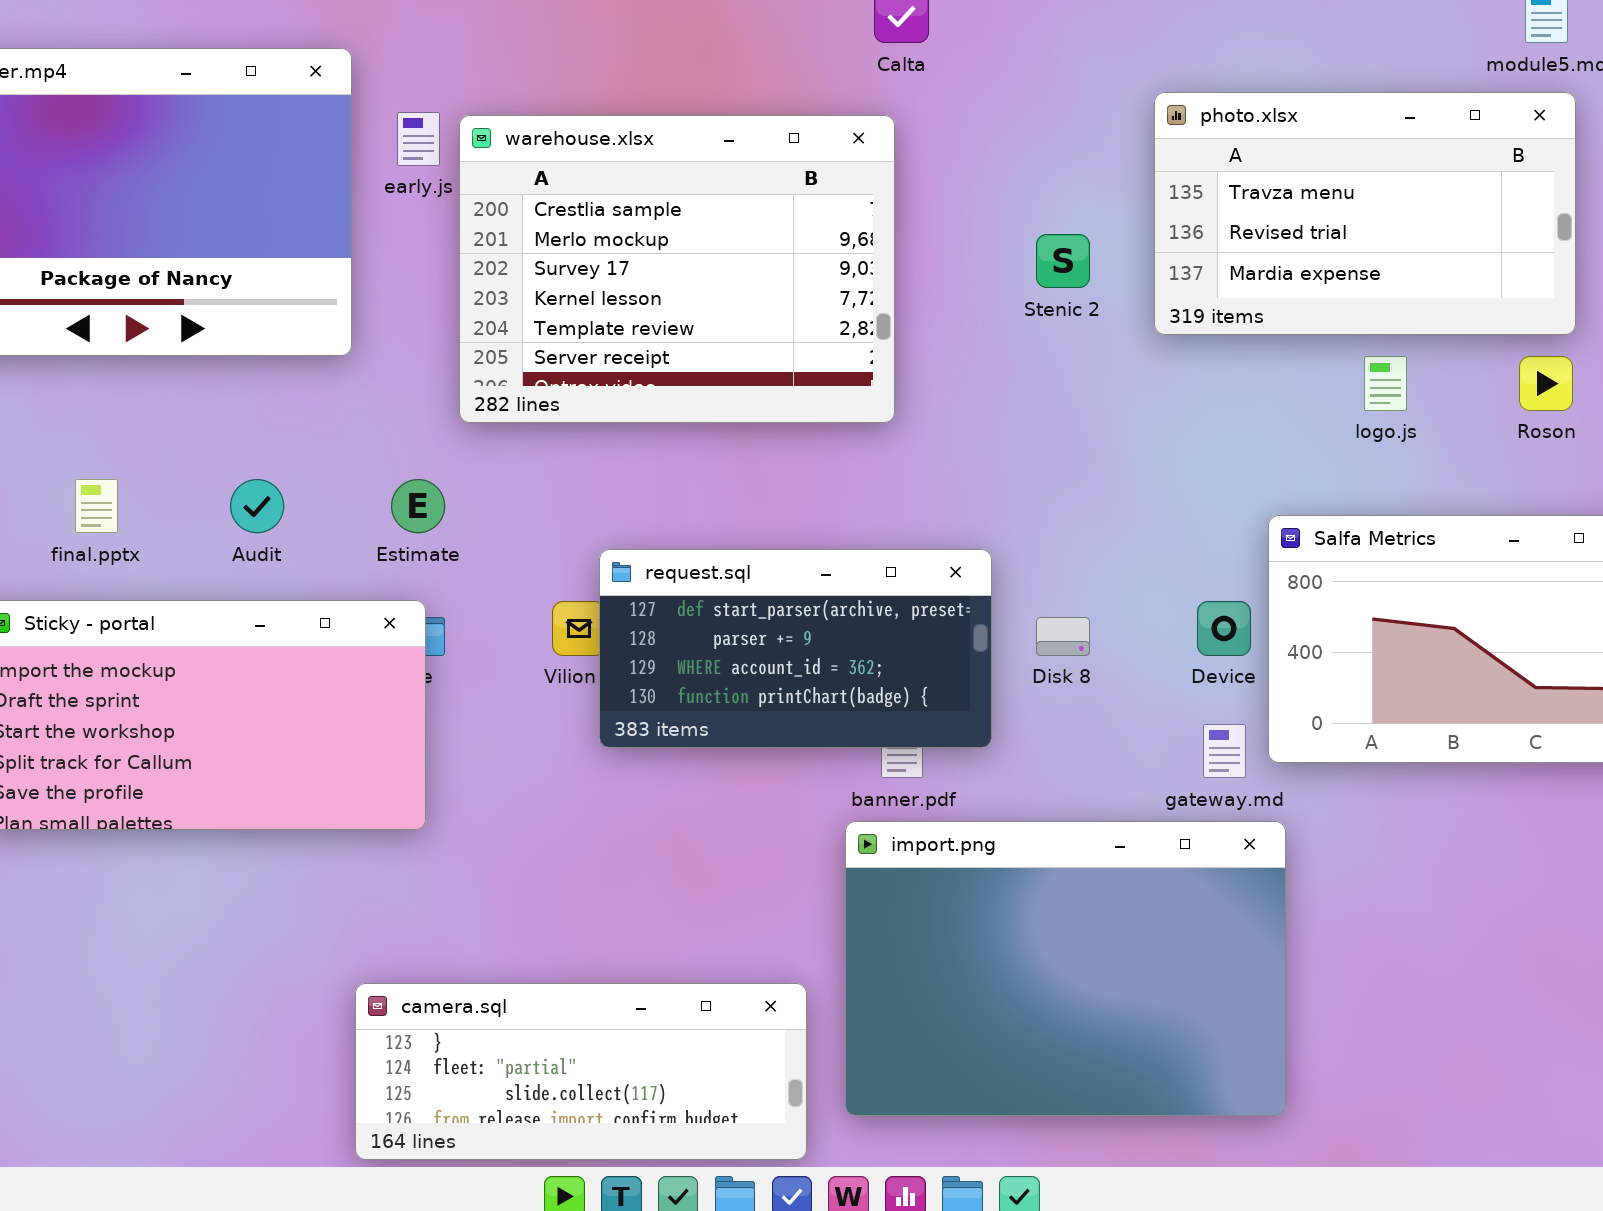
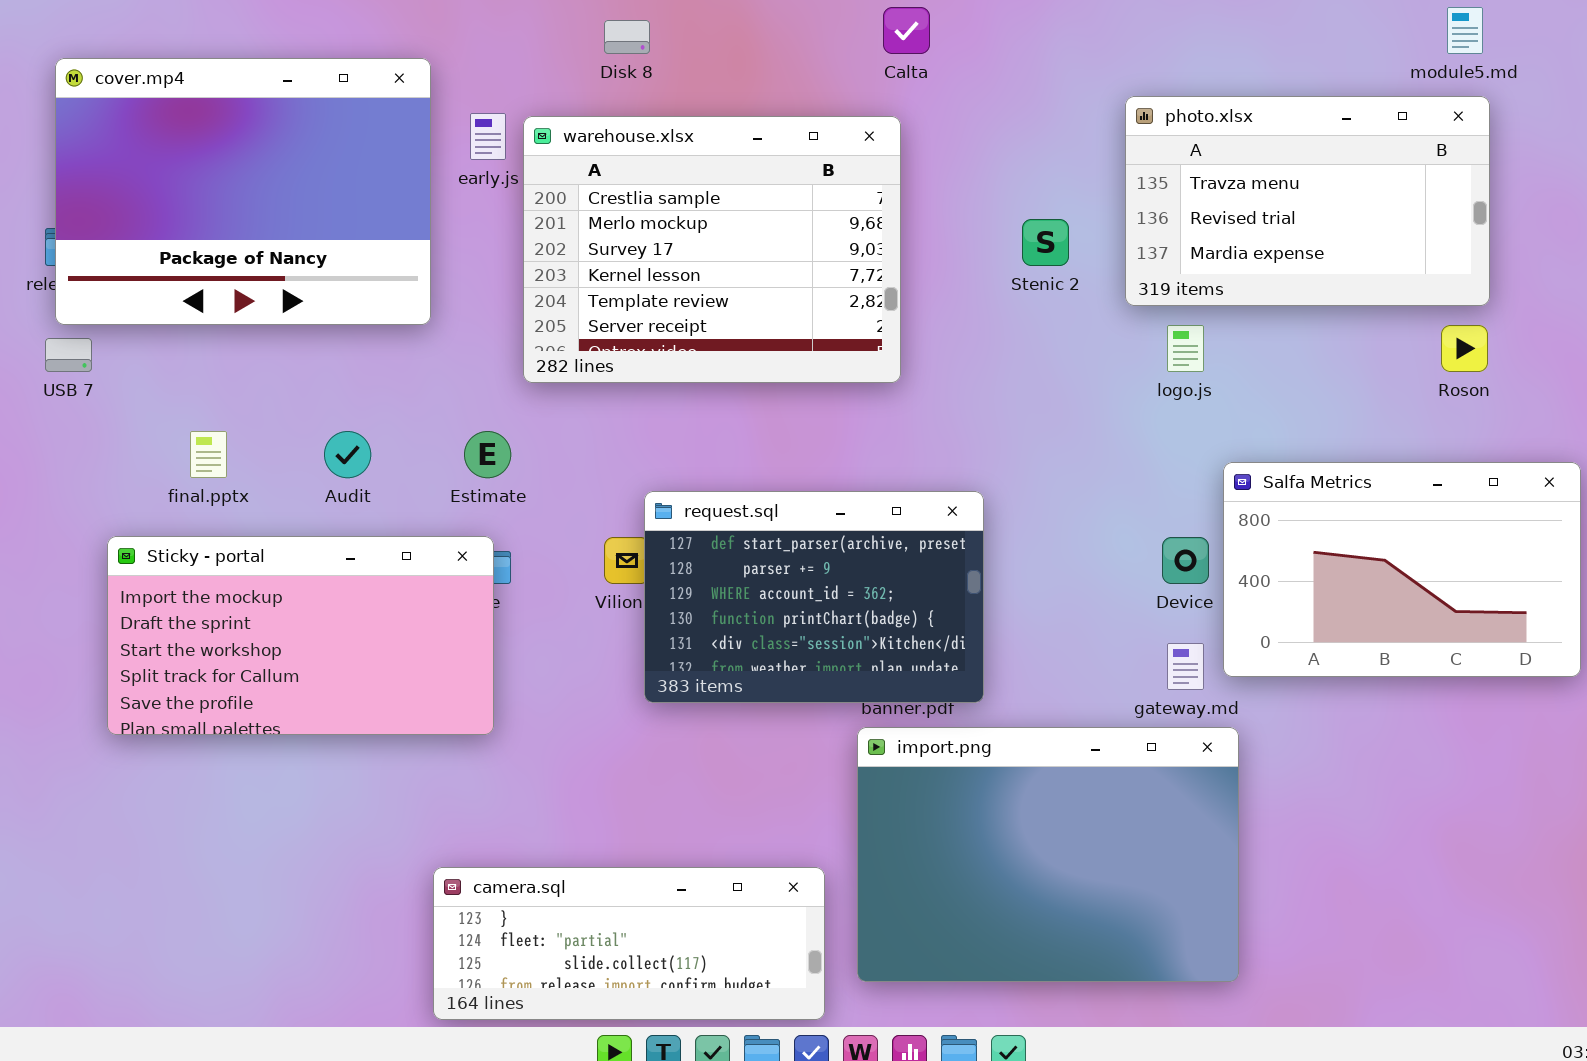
logo.js: [1364,356,1407,411] -> [1167,325,1204,372], moved
request.sql: [599,549,992,748] -> [644,491,984,703], resized
Disk 8: [1036,617,1090,656] -> [604,20,650,54], moved

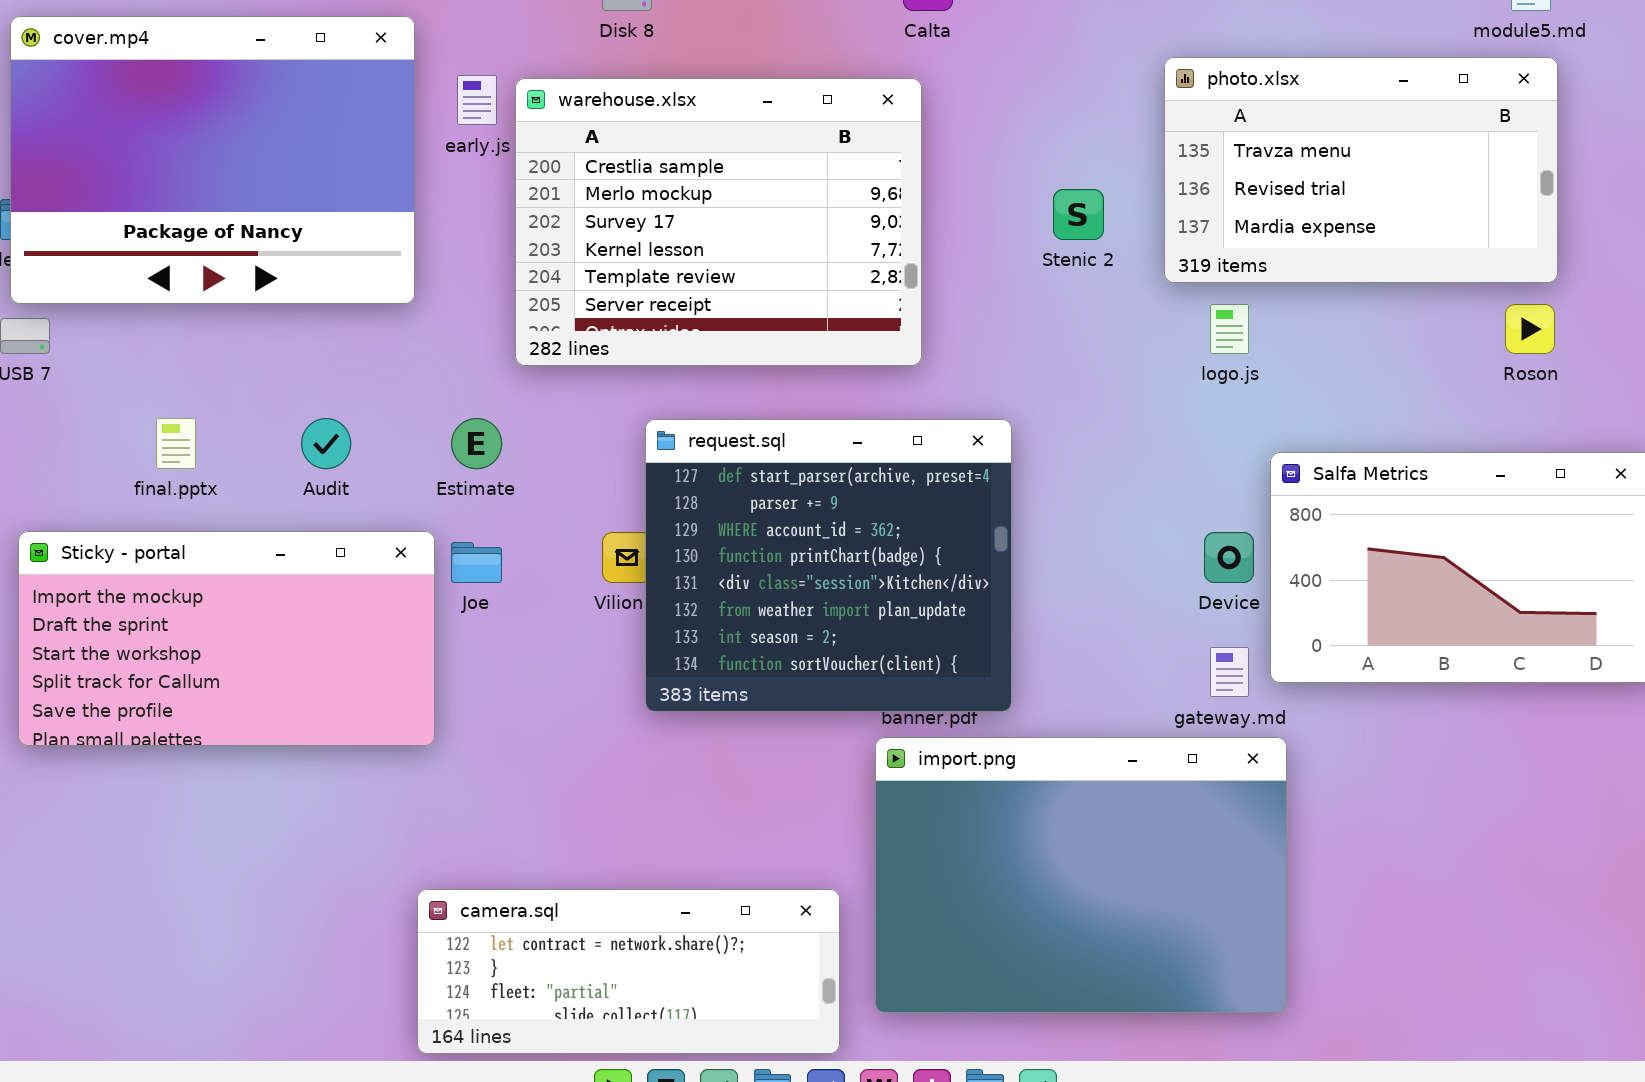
request.sql: [644,491,984,703] -> [645,419,1012,712], resized
Sticky - portal: [107,536,494,735] -> [18,531,435,746], moved
camera.sql: [433,867,825,1020] -> [417,889,840,1054], scrolled up 1 row

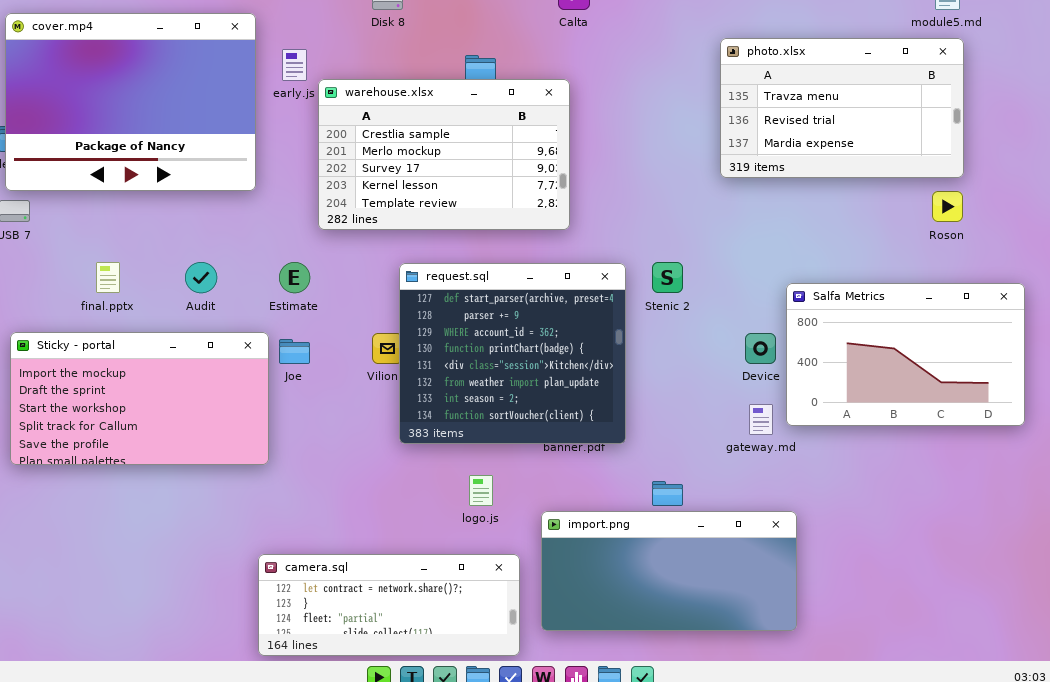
warehouse.xlsx: [515,78,922,366] -> [318,79,570,230], resized
Stenic 2: [1053,189,1104,240] -> [652,262,683,293], moved
logo.js: [1210,304,1249,354] -> [469,475,493,506], moved
import.png: [875,737,1287,1013] -> [541,511,797,631], resized

